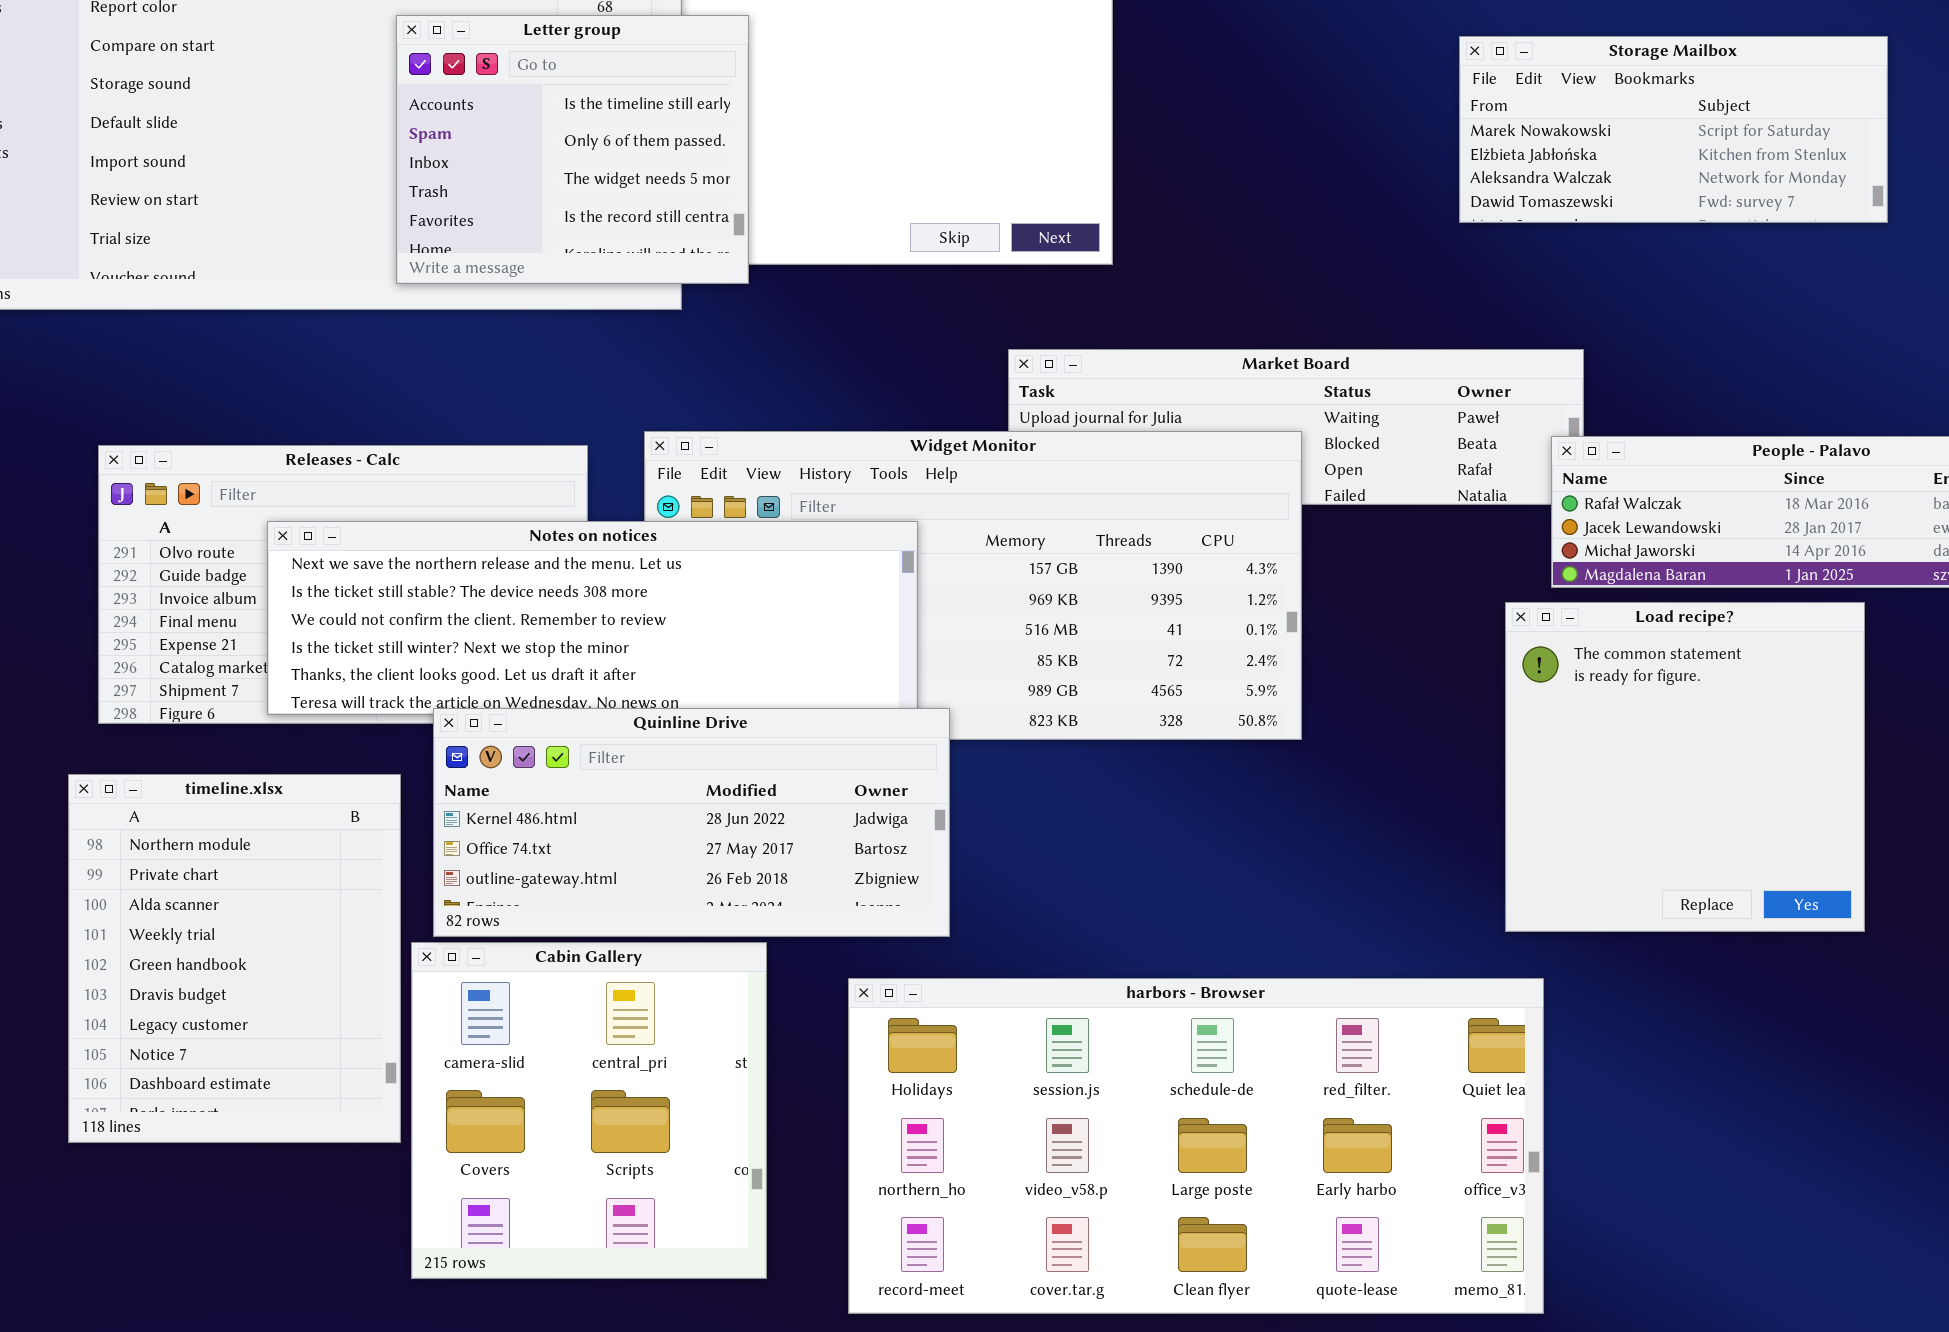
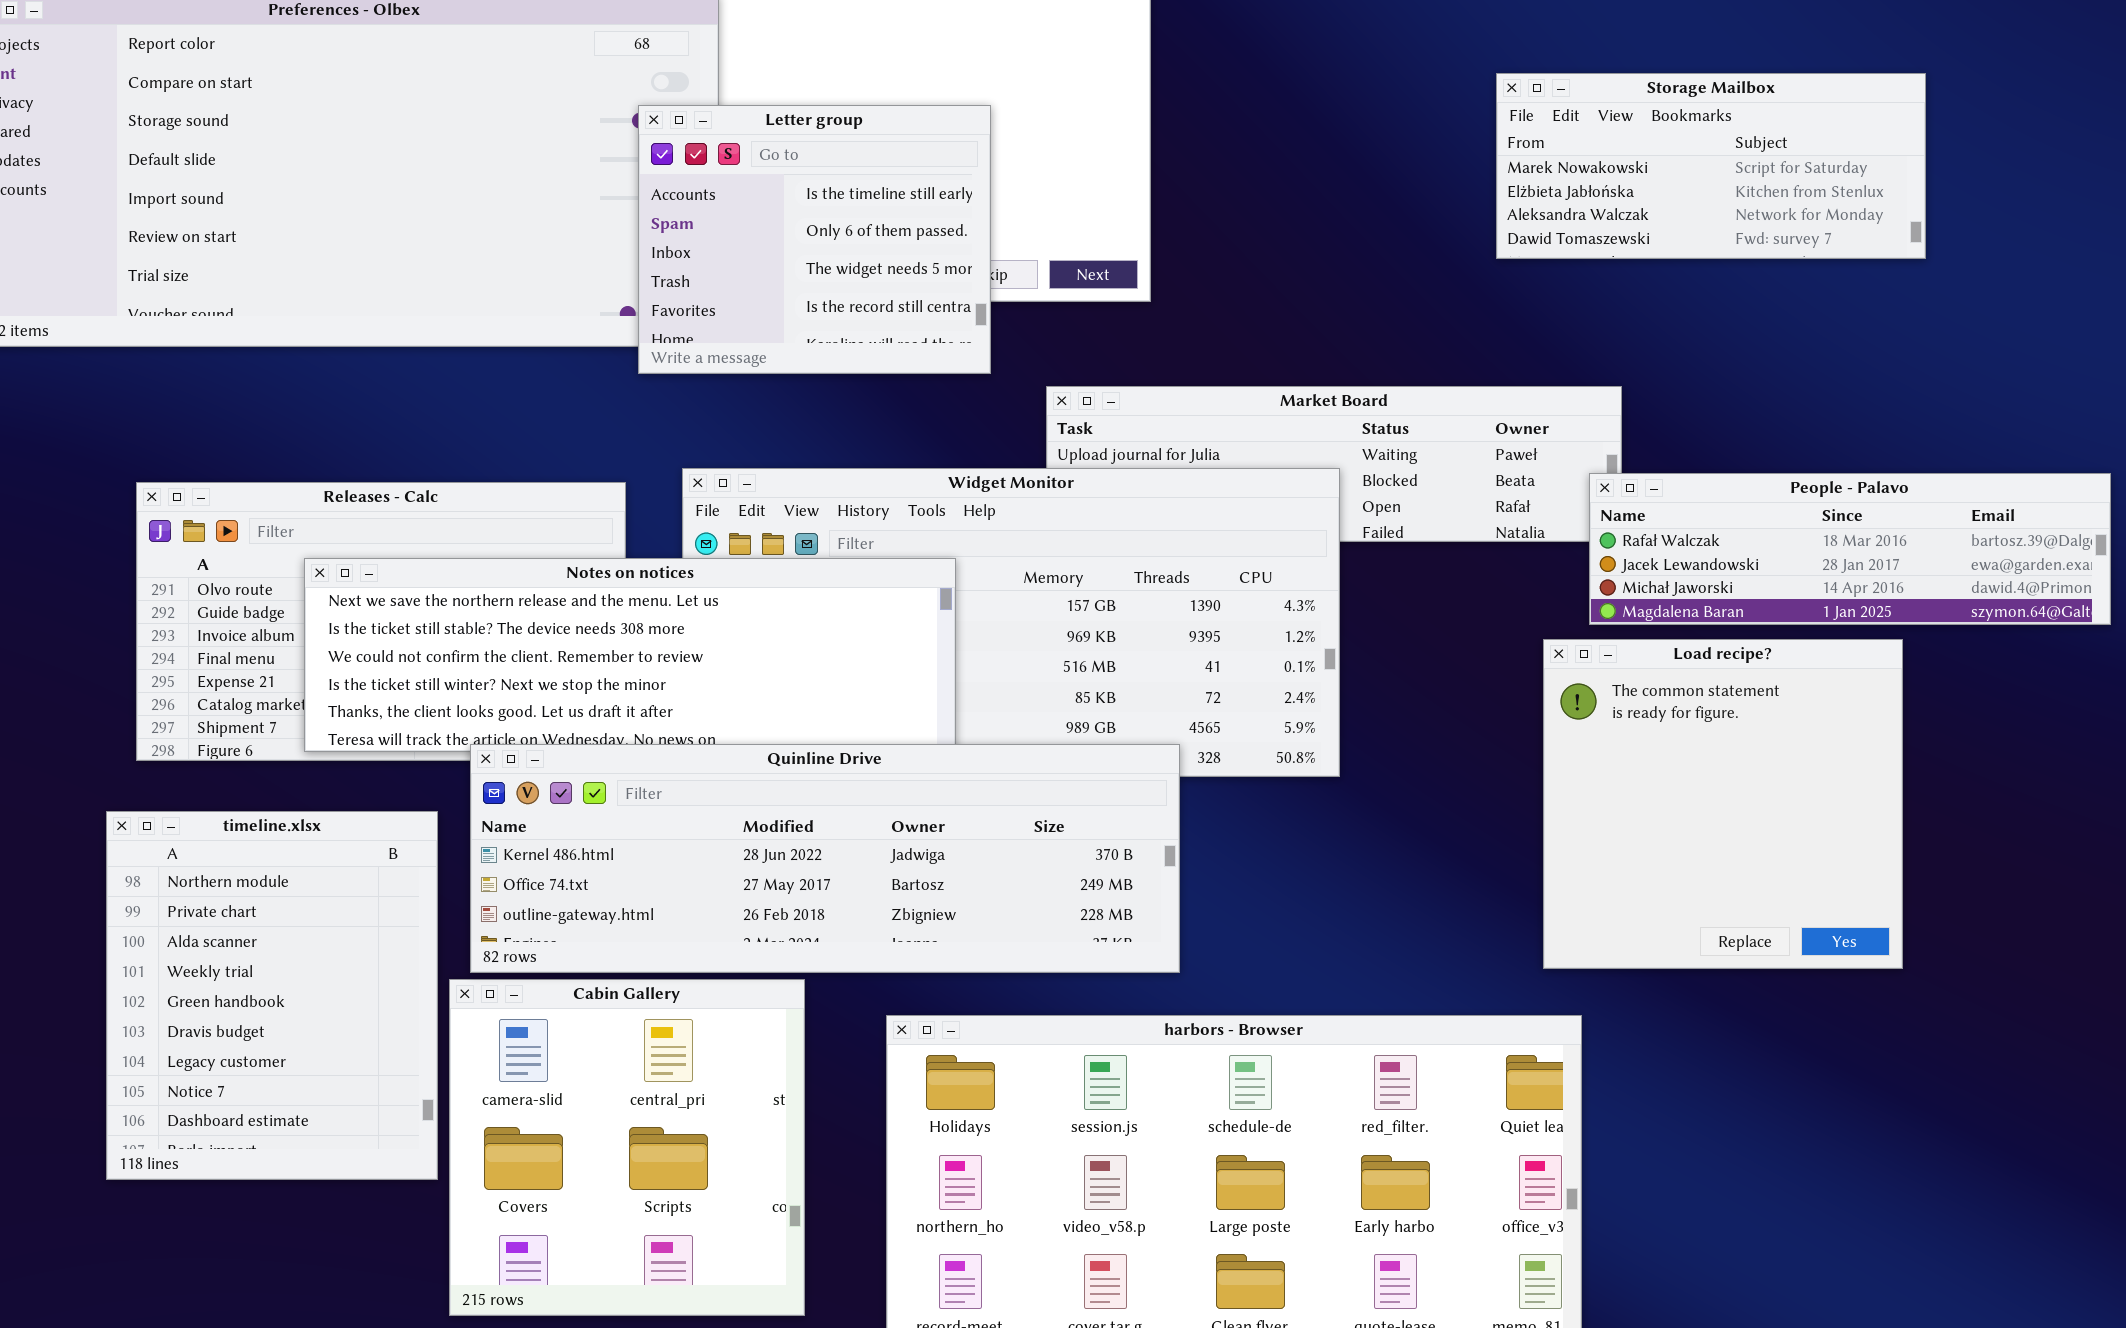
Letter group: [396,15,749,284] -> [638,105,991,374], moved
Quinline Drive: [433,708,950,937] -> [470,744,1180,973], resized

